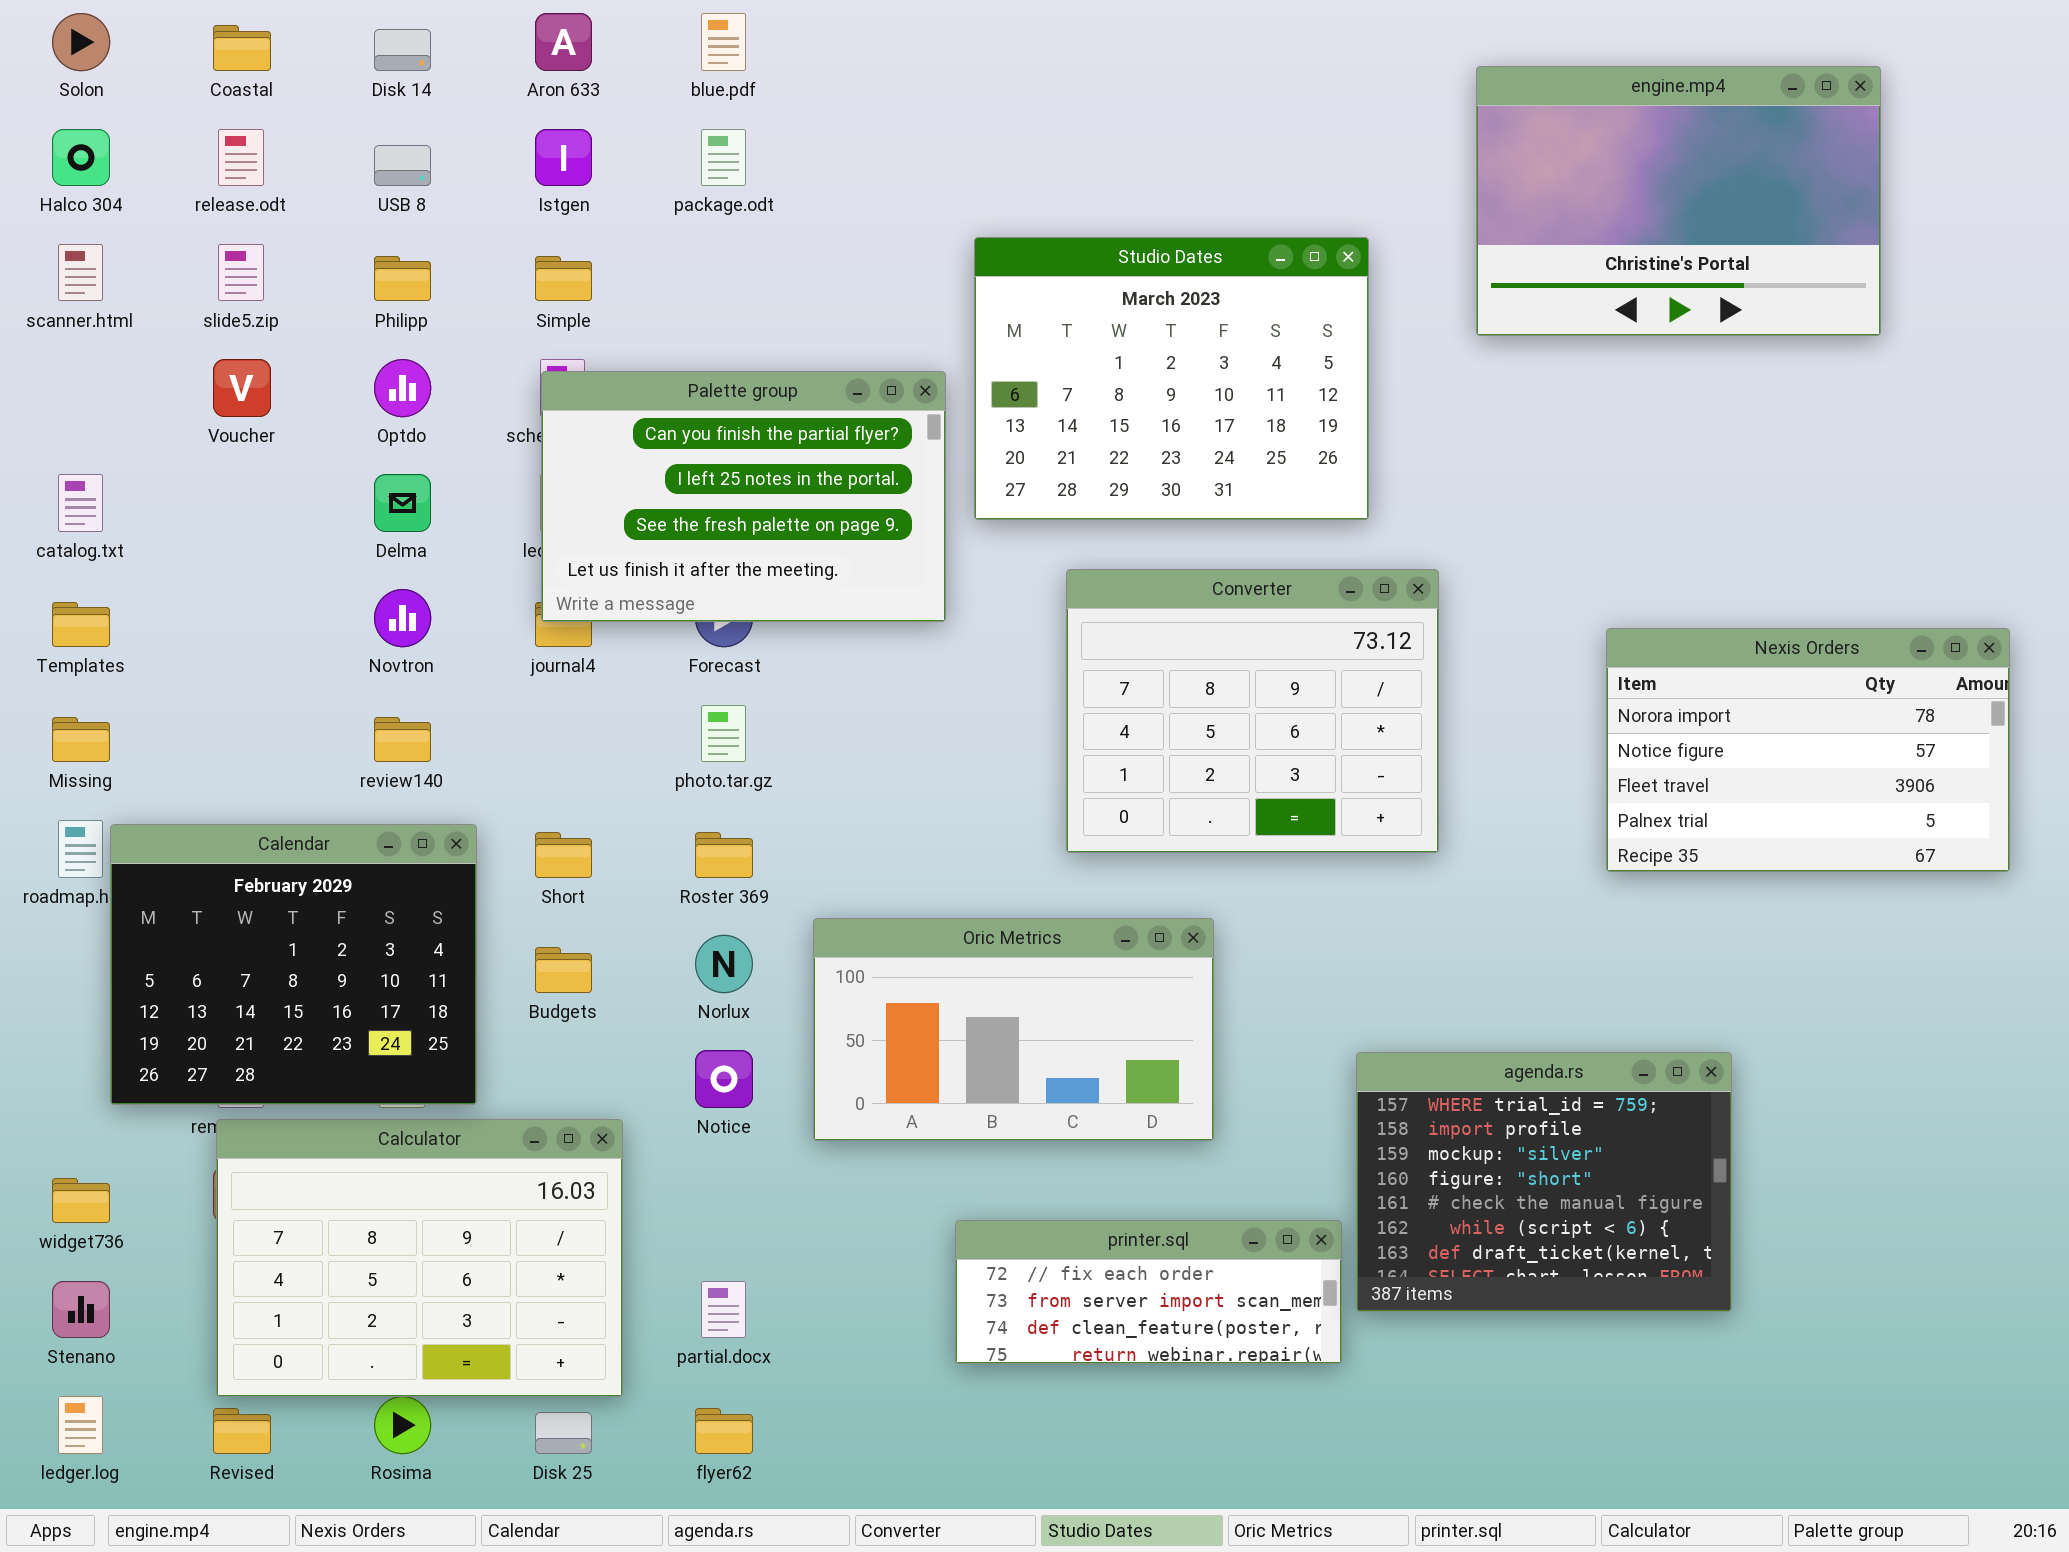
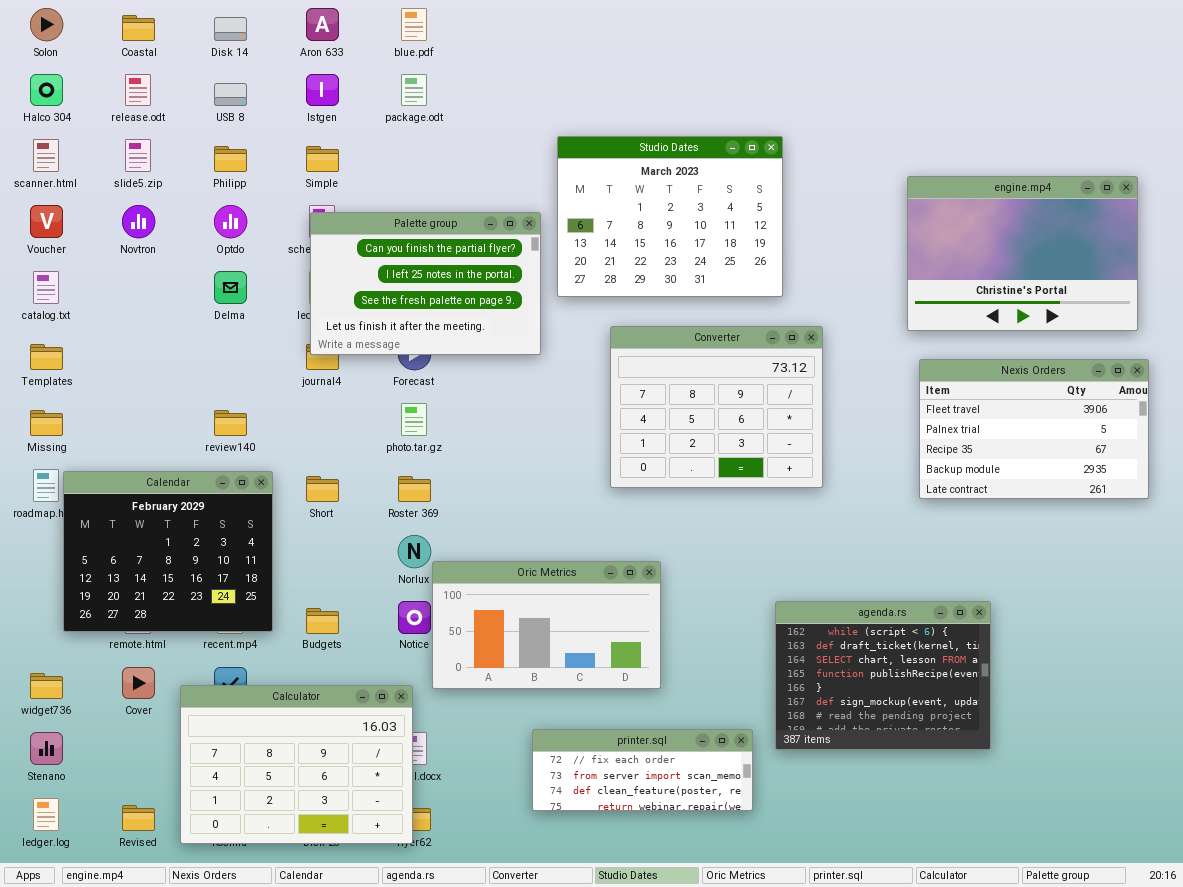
engine.mp4: [1476,66,1881,336] -> [907,176,1138,331], moved
Voucher: [213,359,271,417] -> [30,205,63,238], moved
Novtron: [374,589,431,647] -> [122,205,155,238], moved
Nexis Orders: [1606,628,2010,872] -> [919,359,1149,499], scrolled down 2 rows
Oric Metrics: [813,918,1214,1141] -> [432,561,661,689], moved
Budgets: [535,947,592,993] -> [306,608,339,634], moved
agenda.rs: [1356,1052,1732,1312] -> [775,601,991,750], scrolled down 5 rows
Calculator: [216,1119,623,1397] -> [180,685,413,844], moved
printer.sql: [955,1220,1342,1364] -> [532,729,753,811], moved

